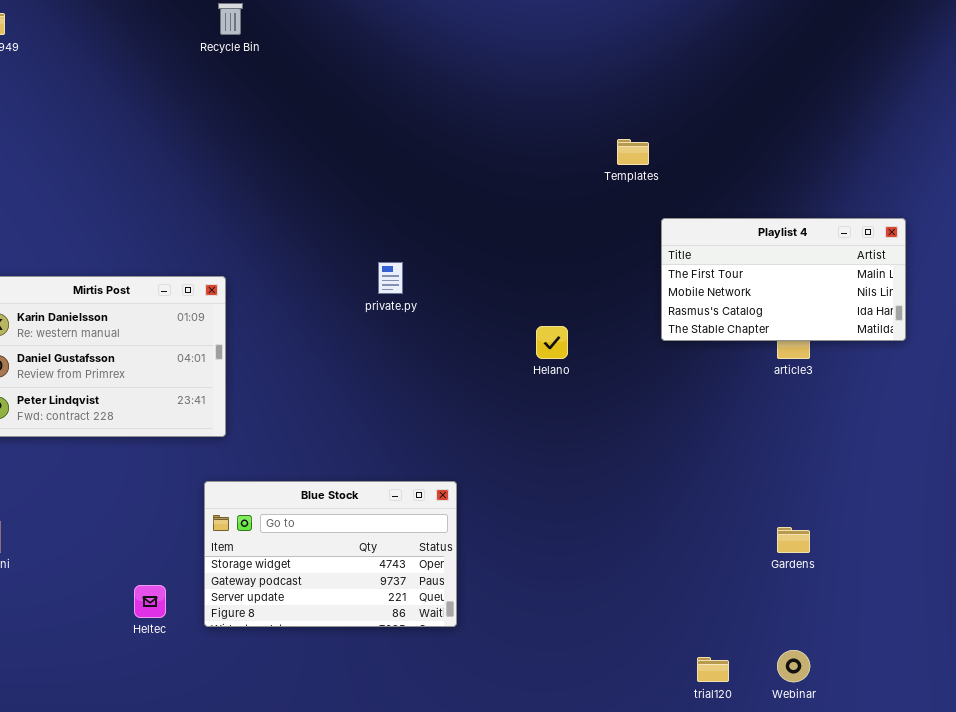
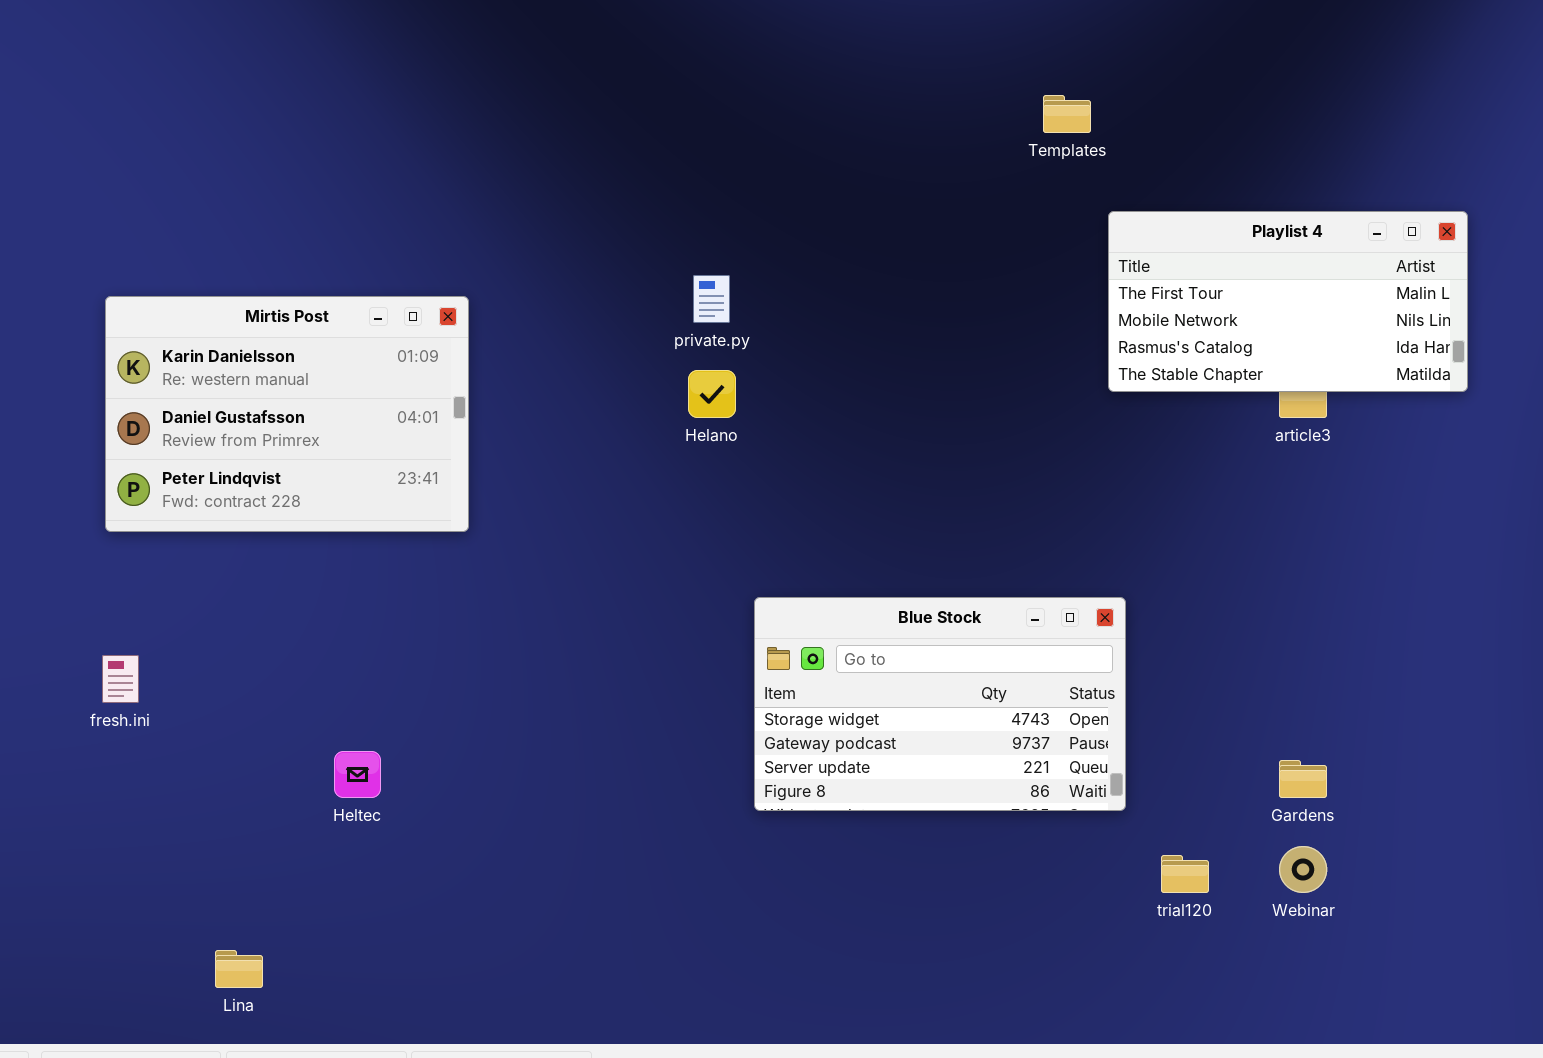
Helano: [536,326,568,359] -> [688,370,736,418], moved
Blue Stock: [204,481,457,627] -> [754,597,1126,811], moved
Gardens: [777,527,810,553] -> [1279,760,1327,798], moved

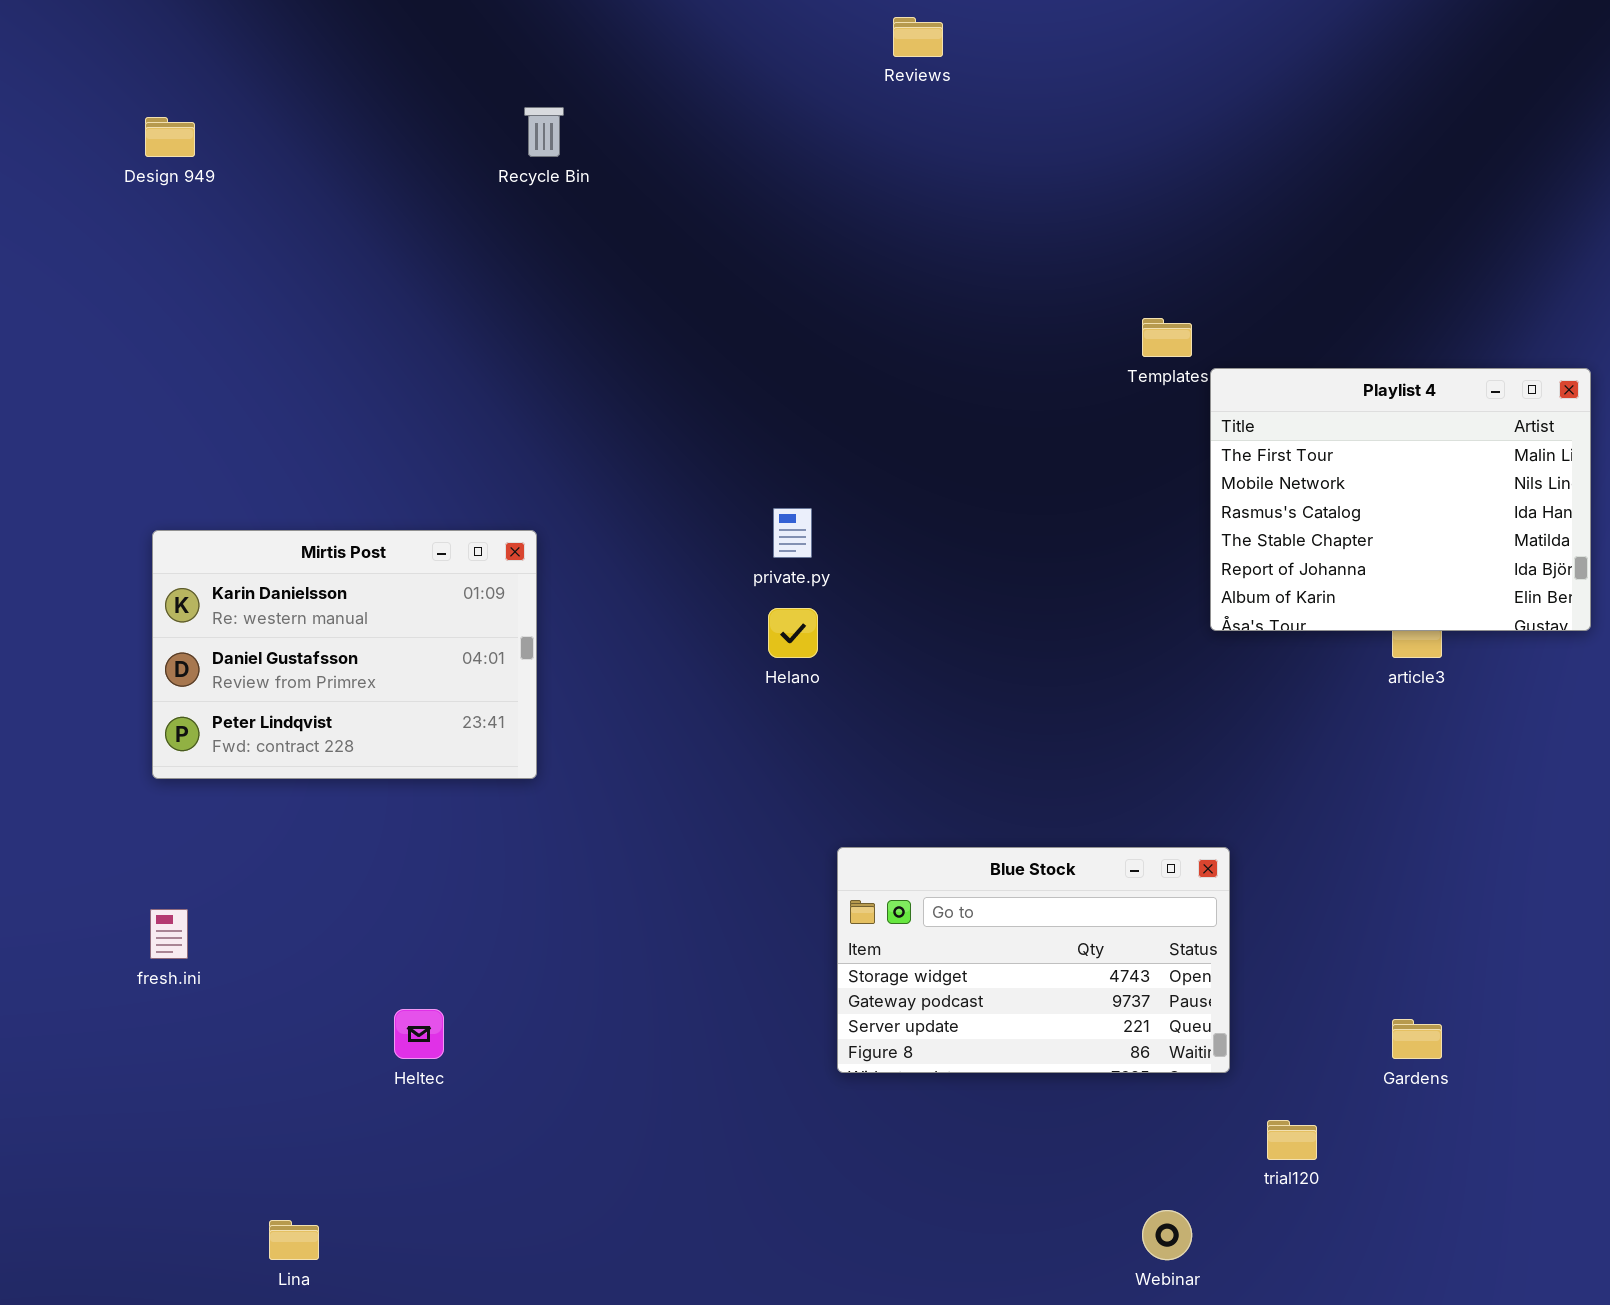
Playlist 4: [1108,211,1468,392] -> [1210,368,1591,631], resized
Webinar: [1279,846,1327,893] -> [1142,1210,1192,1260], moved

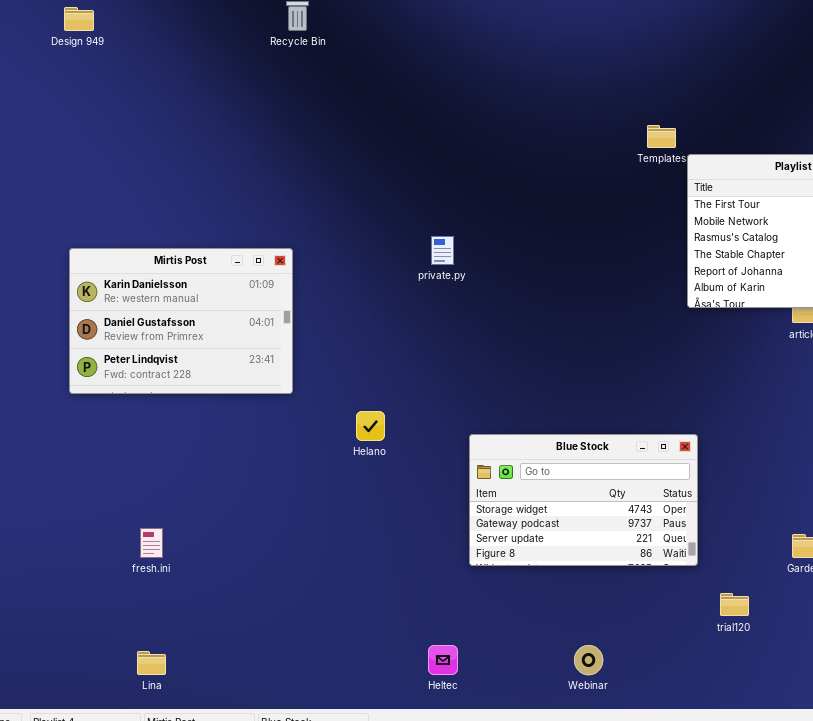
Helano: [768,608,818,658] -> [356,411,385,441], moved
fresh.ini: [150,909,188,959] -> [140,528,163,558], moved
Heltec: [394,1009,444,1059] -> [428,645,458,675], moved
Webinar: [1142,1210,1192,1260] -> [574,645,603,675], moved

